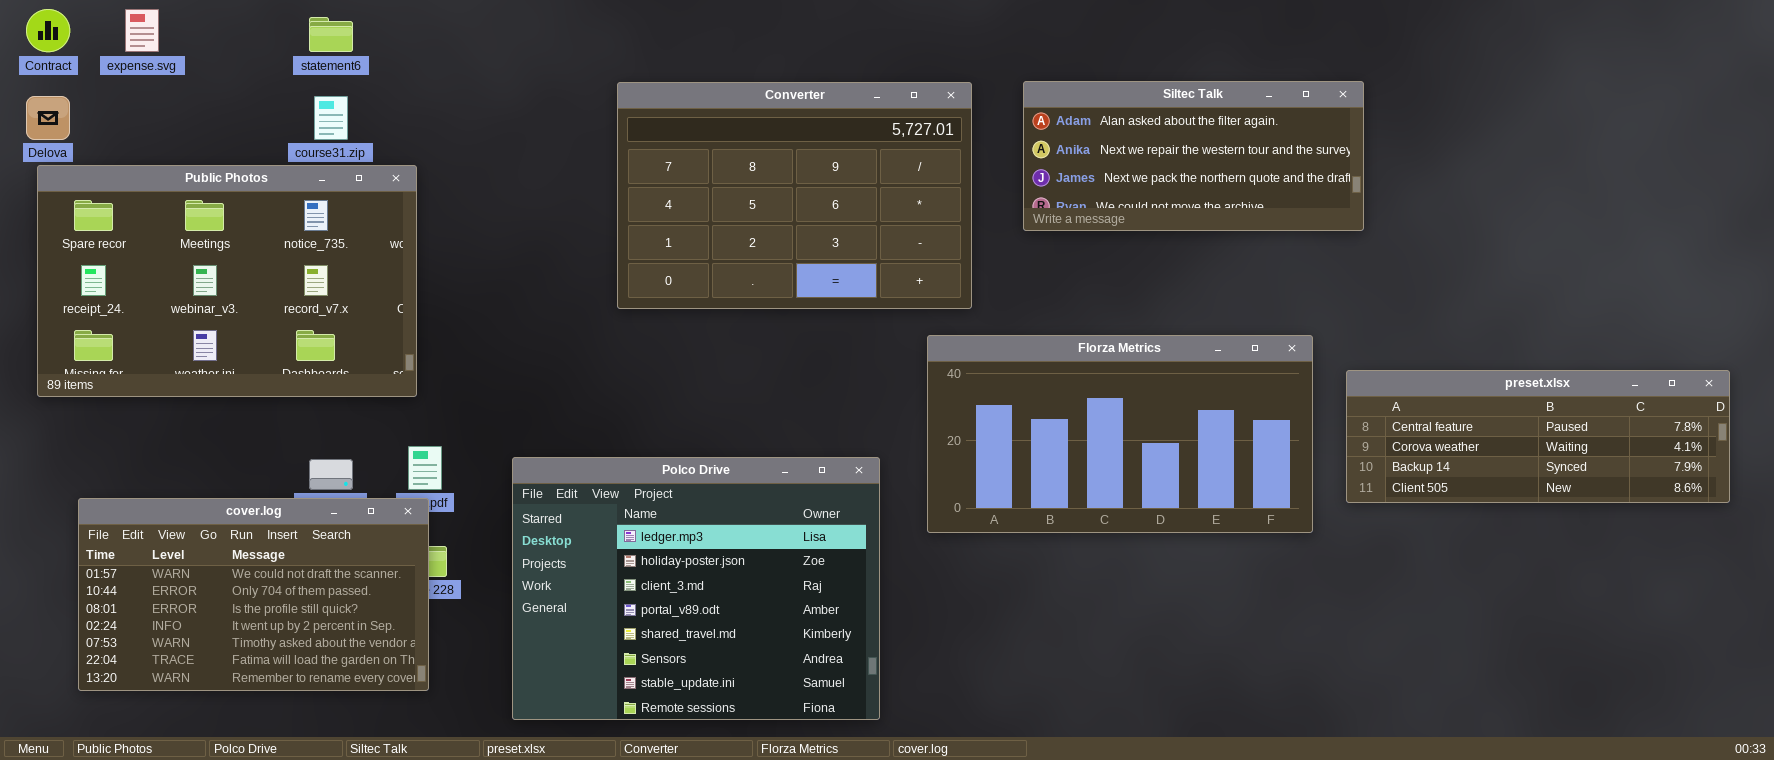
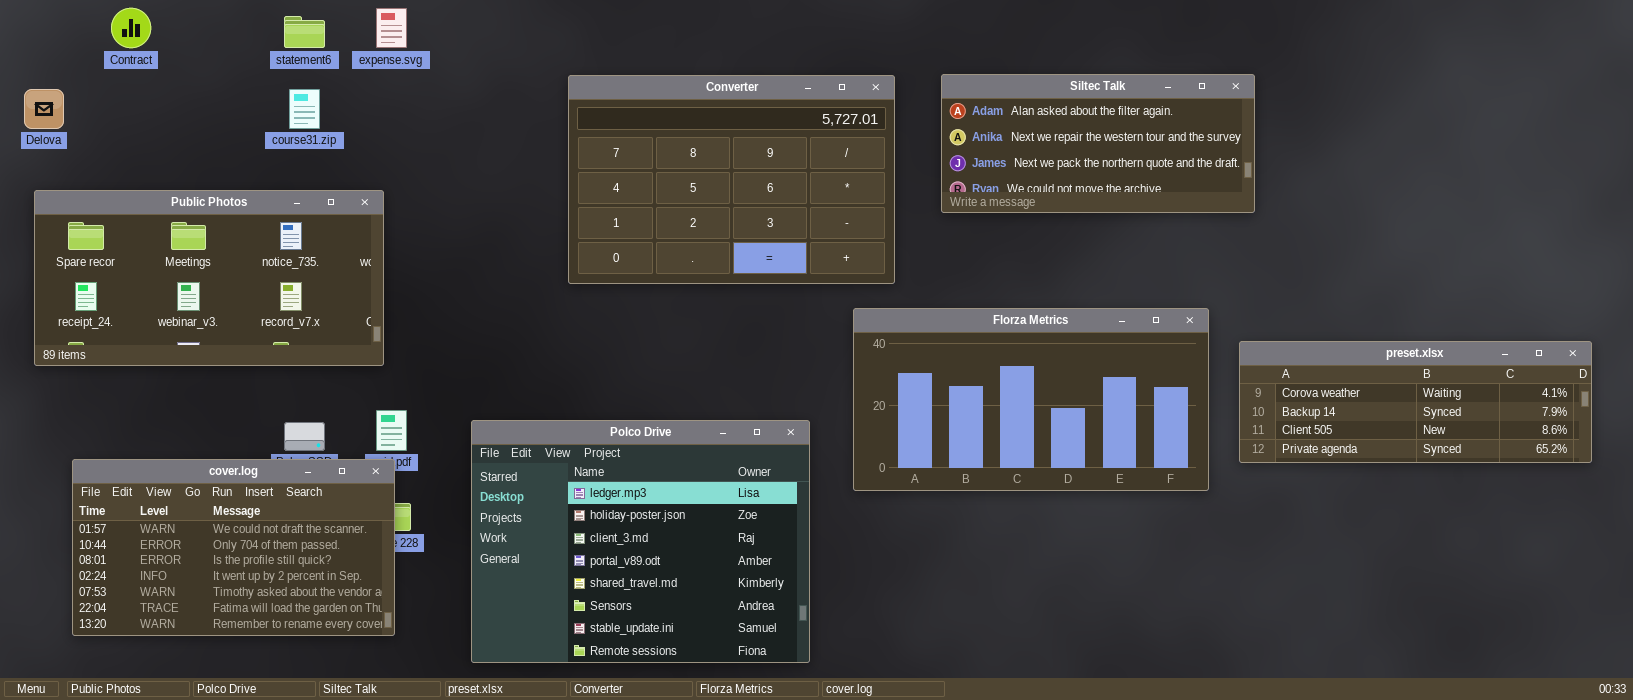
Contract: [26,9,70,52] -> [111,8,151,48], moved
expense.svg: [125,9,159,52] -> [376,8,407,48], moved
Public Photos: [37,165,417,397] -> [34,190,384,366], resized
preset.xlsx: [1346,370,1730,503] -> [1239,341,1592,463], scrolled down 1 row

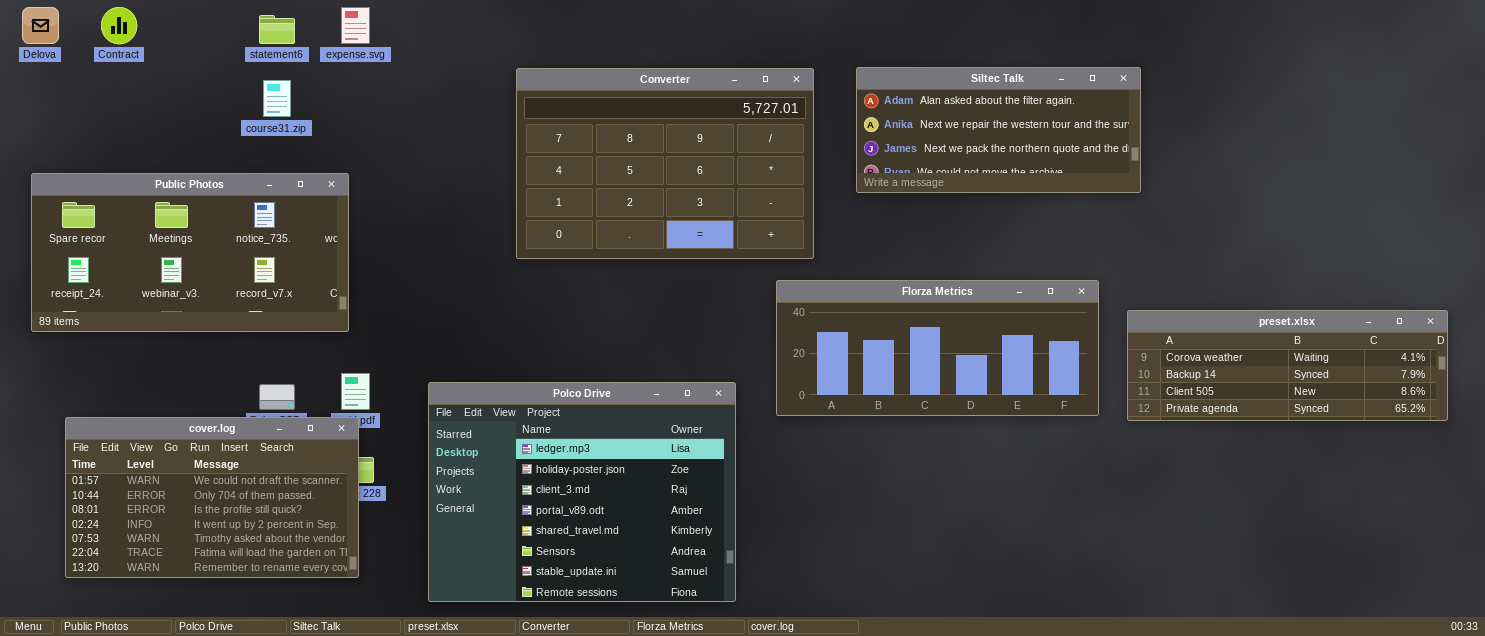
Delova: [24,89,64,129] -> [22,7,59,44], moved
Florza Metrics: [853,308,1209,491] -> [776,280,1099,416], resized

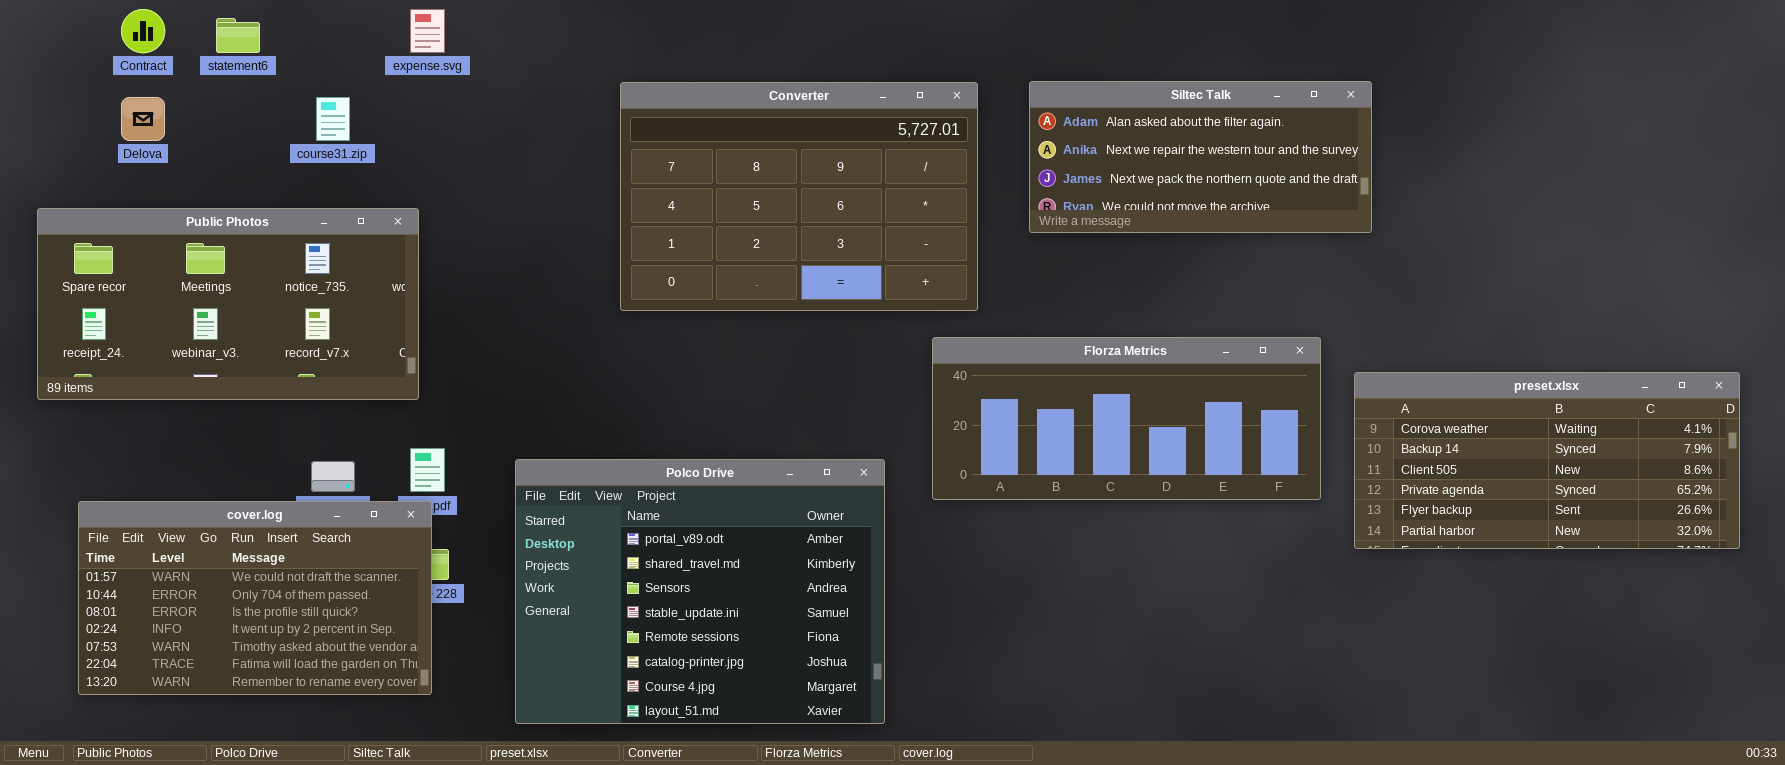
Delova: [22,7,59,44] -> [121,97,165,141], moved
statement6: [259,15,295,44] -> [216,18,260,53], moved
preset.xlsx: [1127,310,1448,421] -> [1354,372,1740,549], resized
Polco Drive: [428,382,736,602] -> [515,459,885,724], scrolled down 3 rows

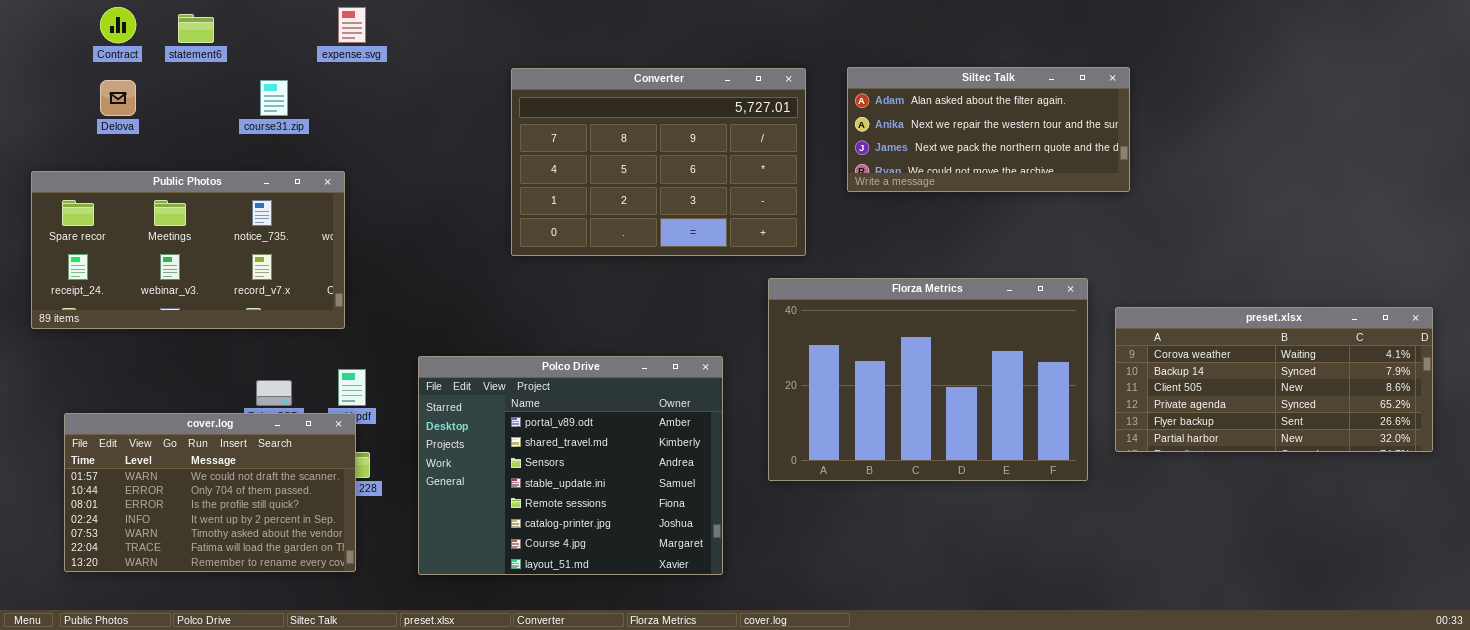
Florza Metrics: [932,337,1321,500] -> [768,278,1088,481], resized
Polco Drive: [515,459,885,724] -> [418,356,723,575], moved

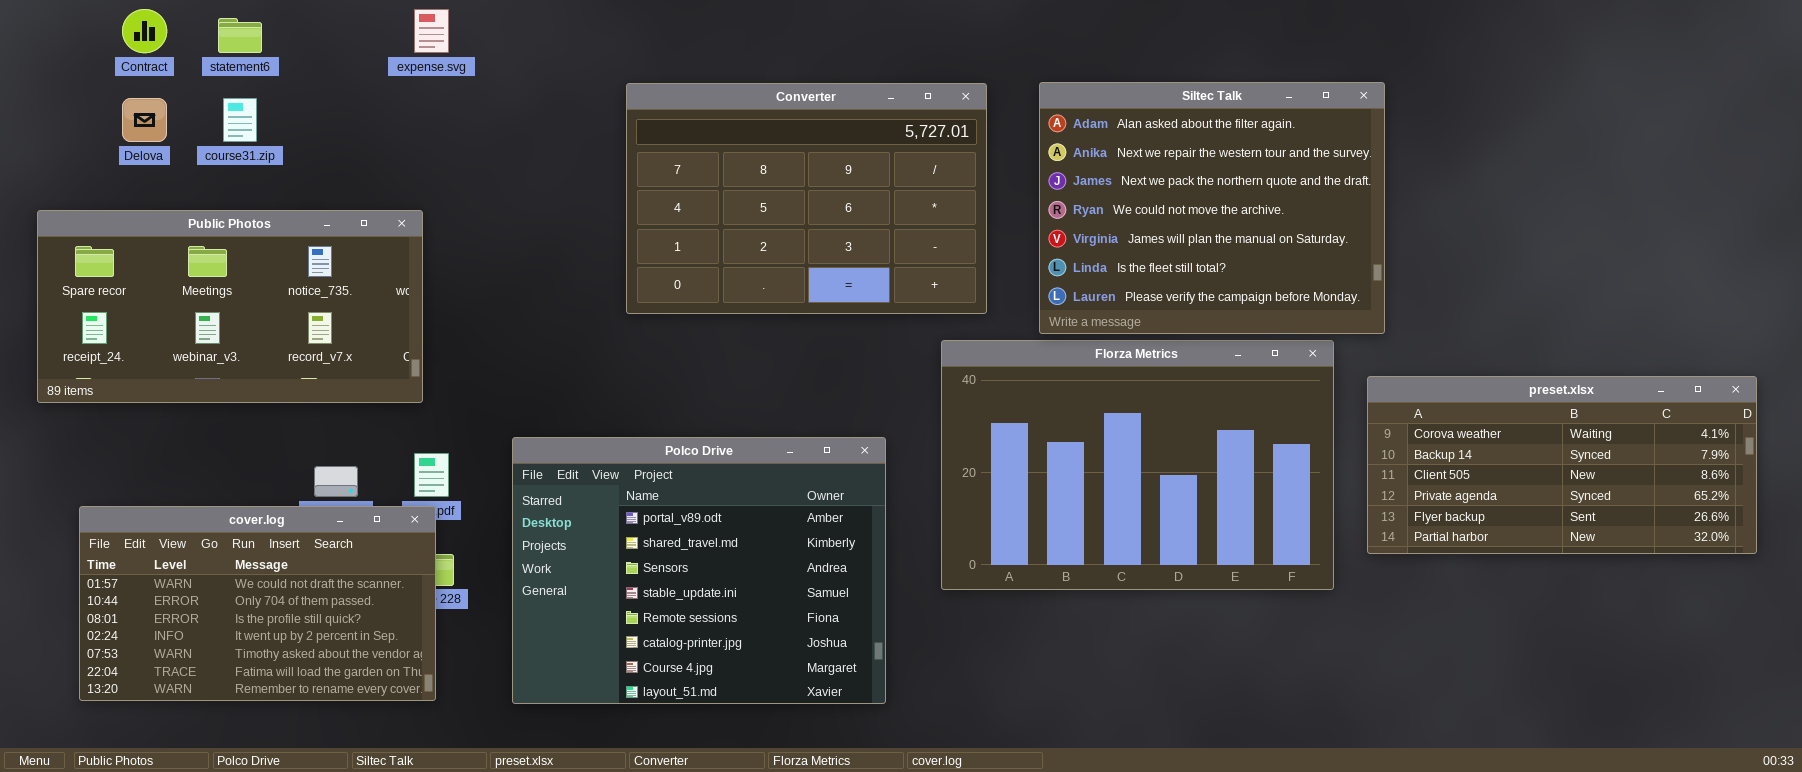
Siltec Talk: [847,67,1130,192] -> [1039,82,1385,334], resized
course31.zip: [260,80,288,116] -> [223,98,257,142], moved

